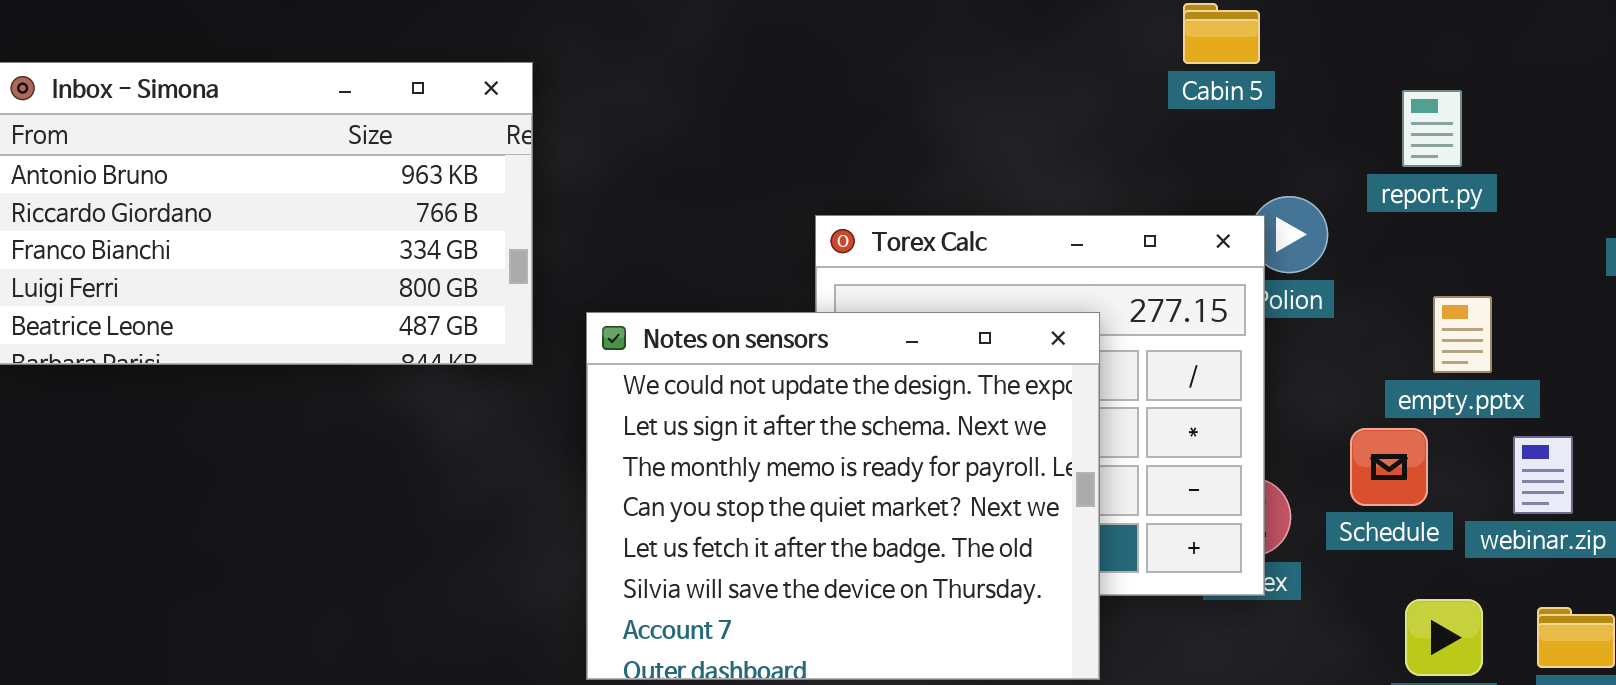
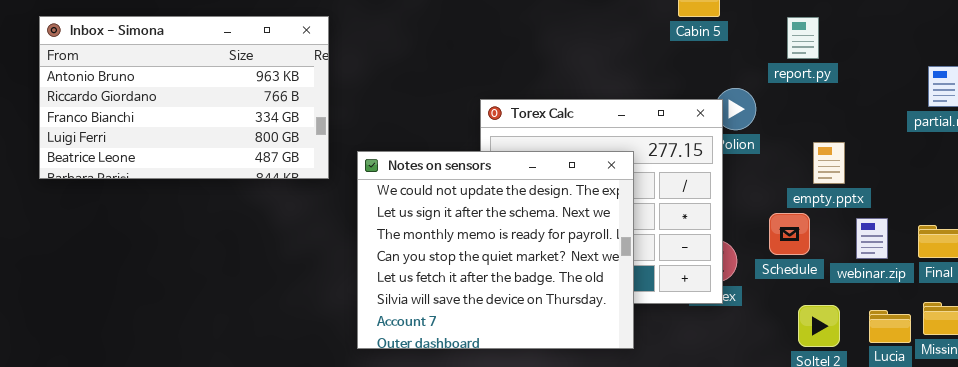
report.py: [1402,90,1462,167] -> [787,17,819,59], moved

